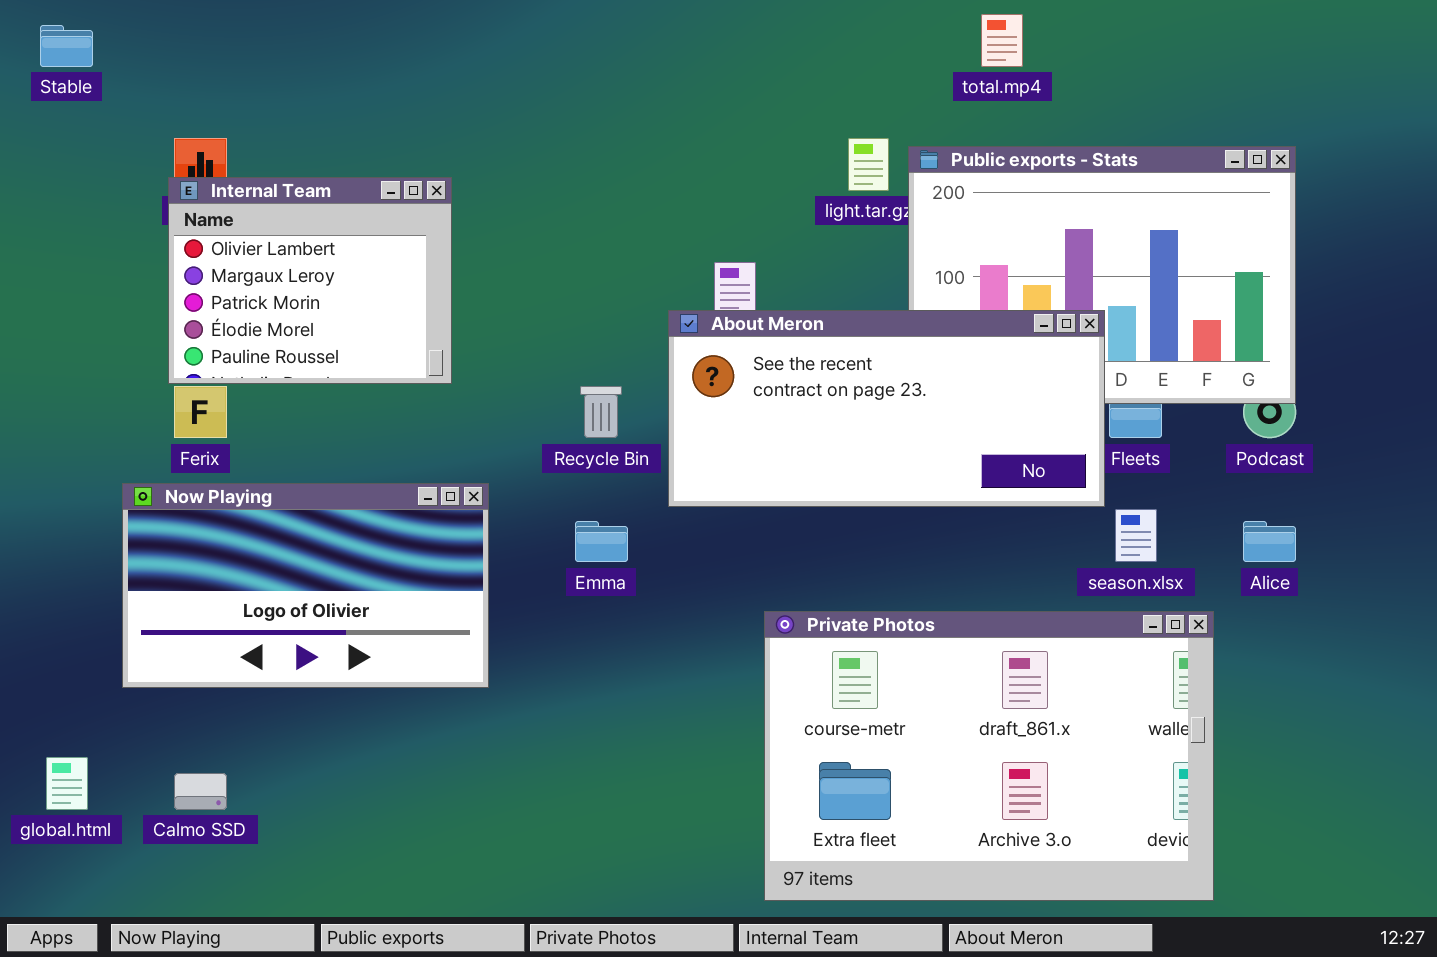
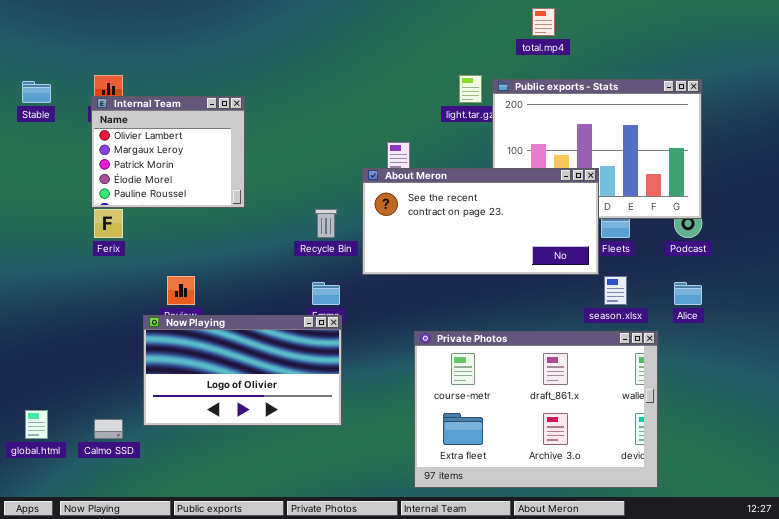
Stable: [40,25,93,67] -> [22,81,51,103], moved
Now Playing: [122,483,489,688] -> [143,315,342,426], moved

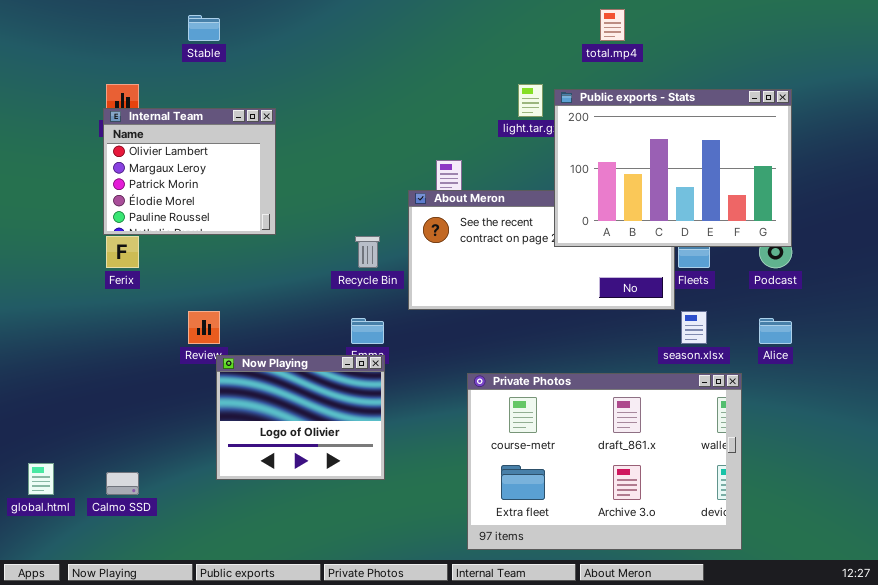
Public exports - Stats: [492,79,702,219] -> [554,89,792,247], raised
Stable: [22,81,51,103] -> [188,15,220,41], moved
Now Playing: [143,315,342,426] -> [216,355,385,480], resized

